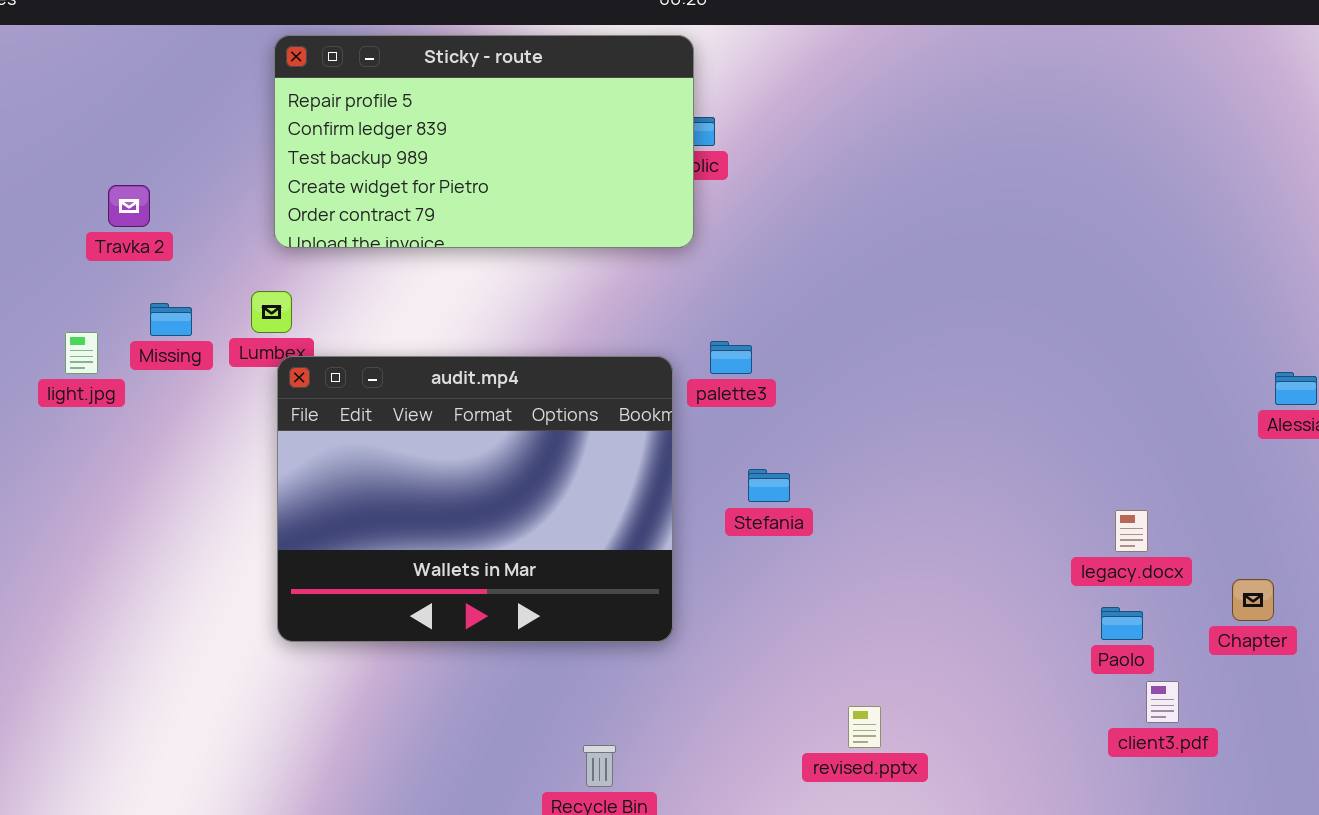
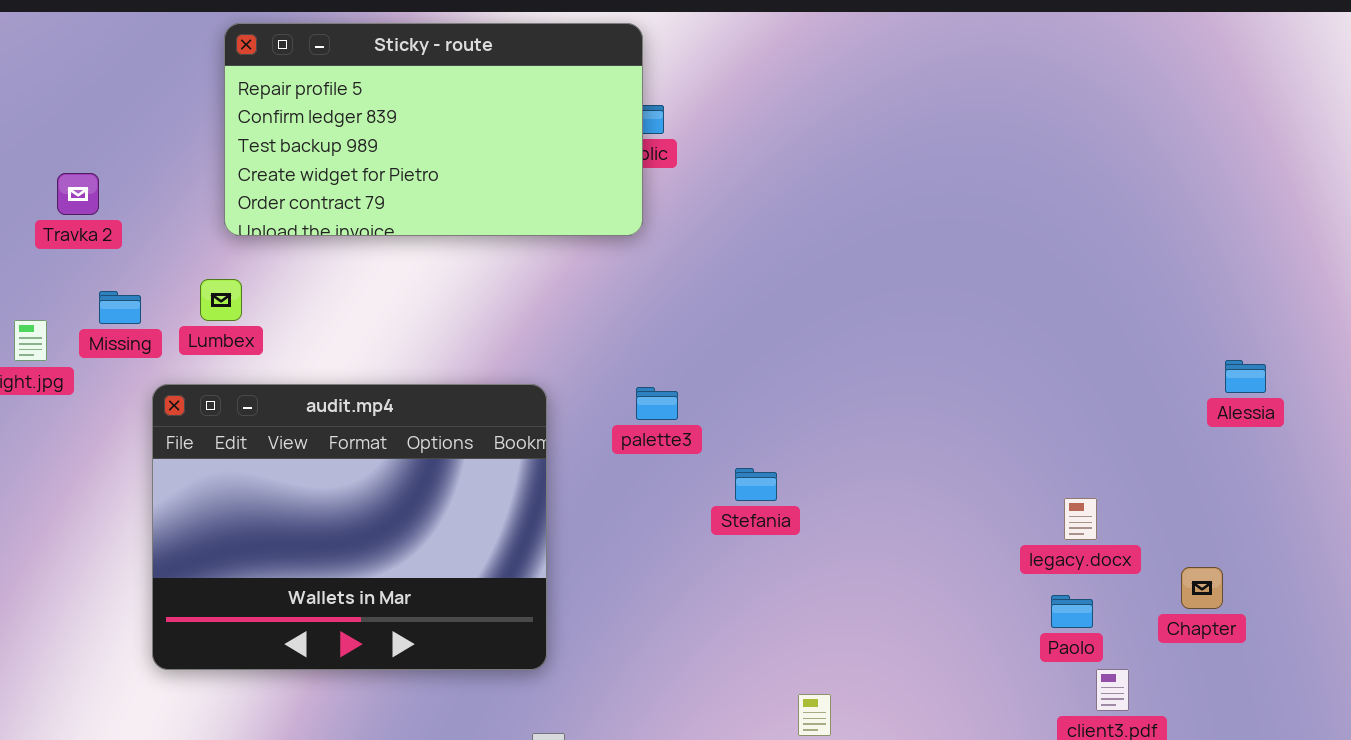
palette3: [710,341,752,374] -> [636,387,678,420], moved
audit.mp4: [277,356,673,642] -> [152,384,547,670], moved
Stefania: [748,469,790,502] -> [735,468,777,501], moved

